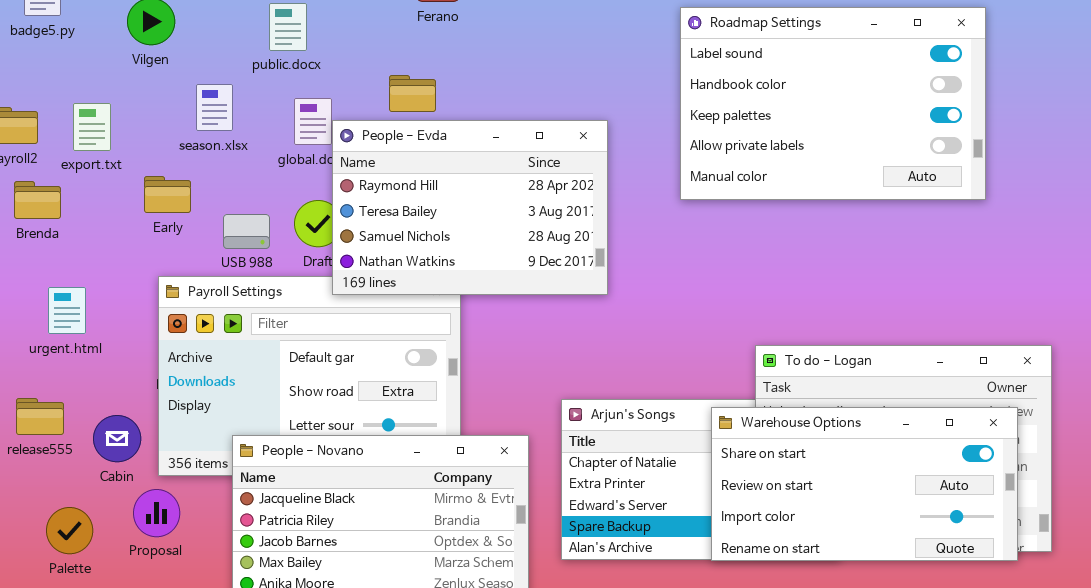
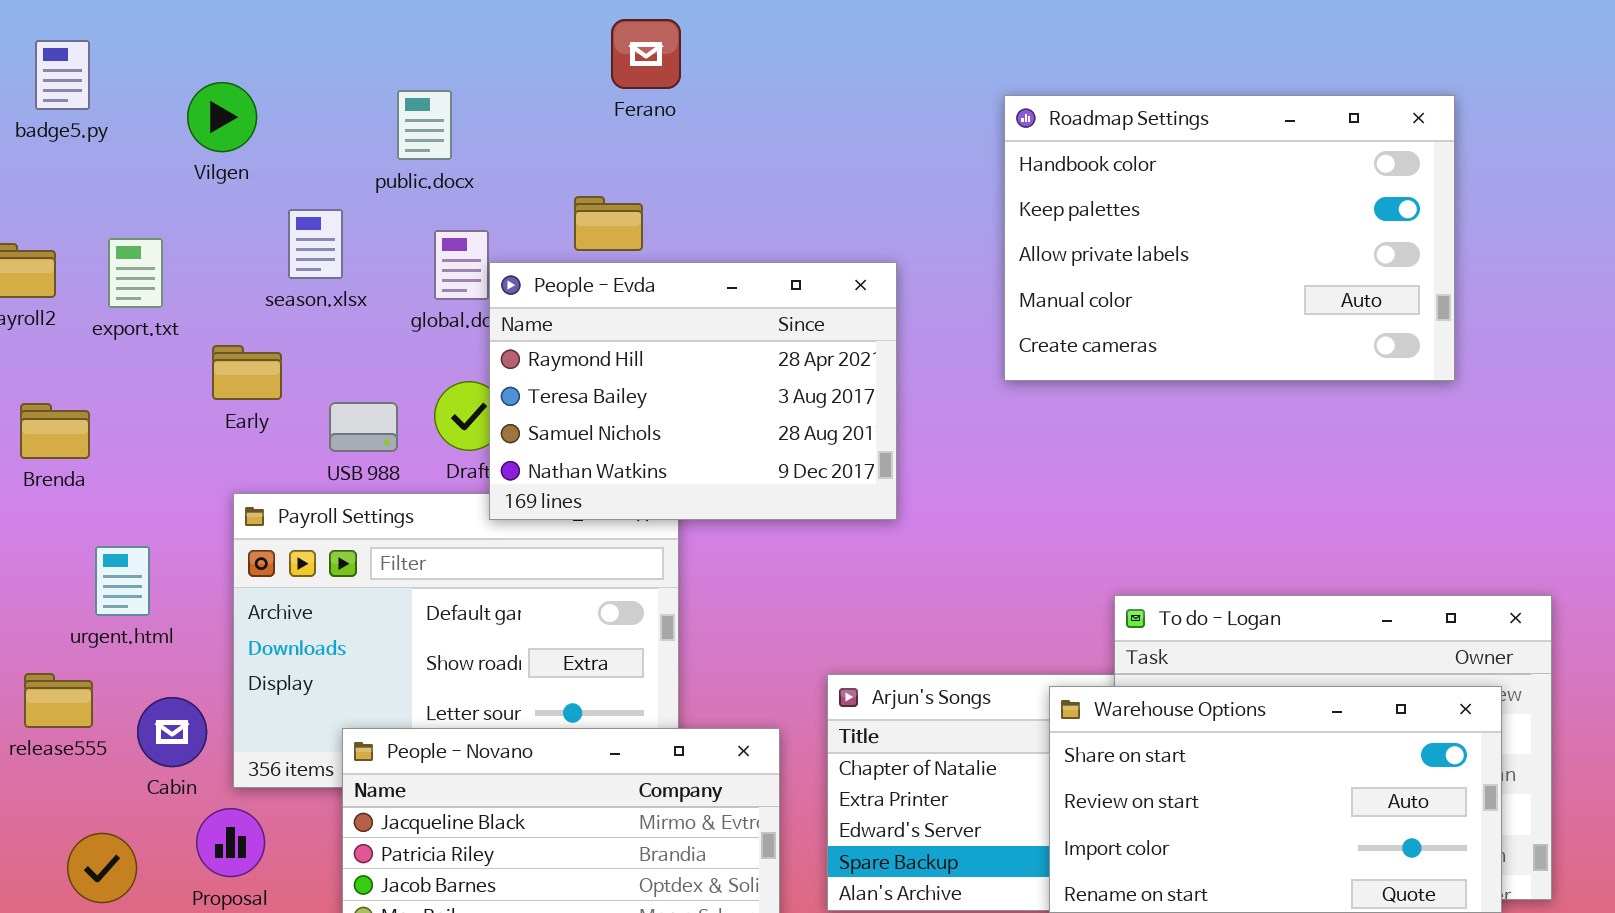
Roadmap Settings: [680,7,986,200] -> [1004,95,1455,381], scrolled down 1 row
Brenda: [14,181,61,219] -> [20,403,90,459], moved
urgent.html: [48,287,86,334] -> [95,546,150,616], moved

